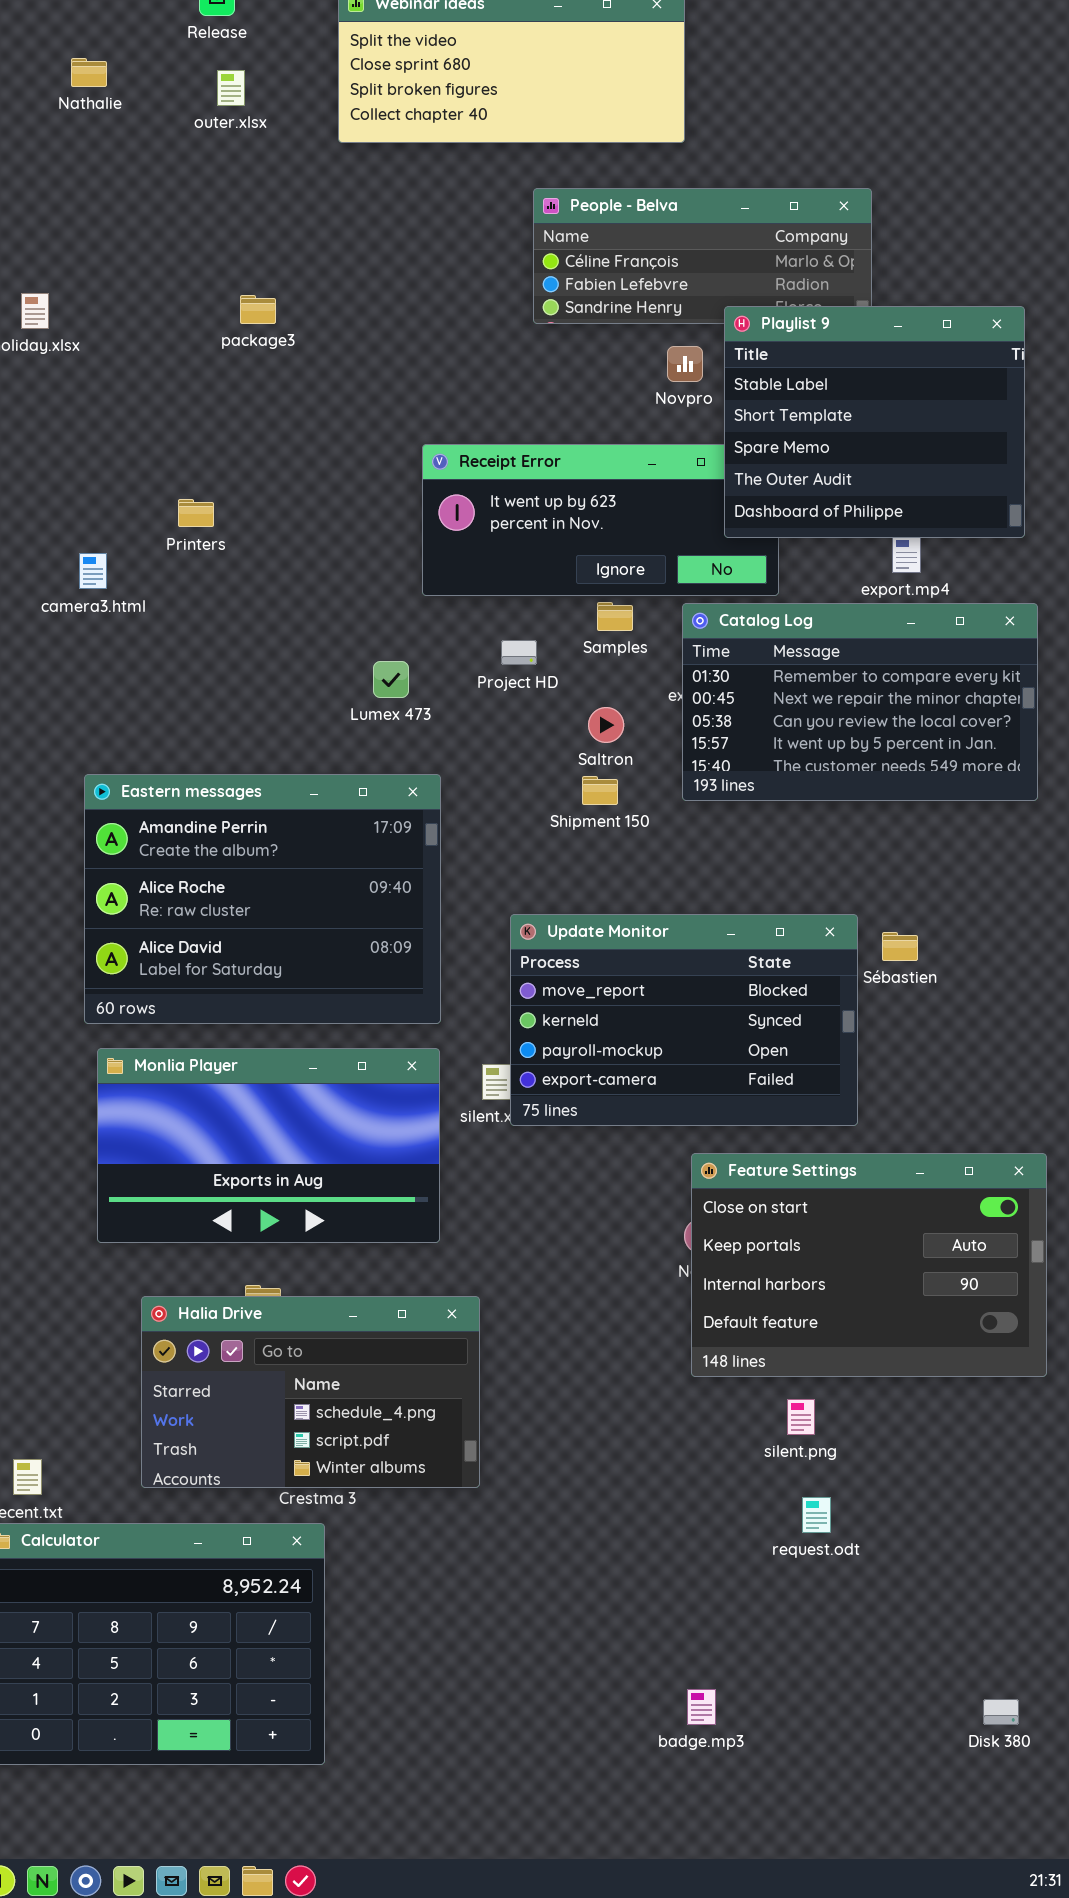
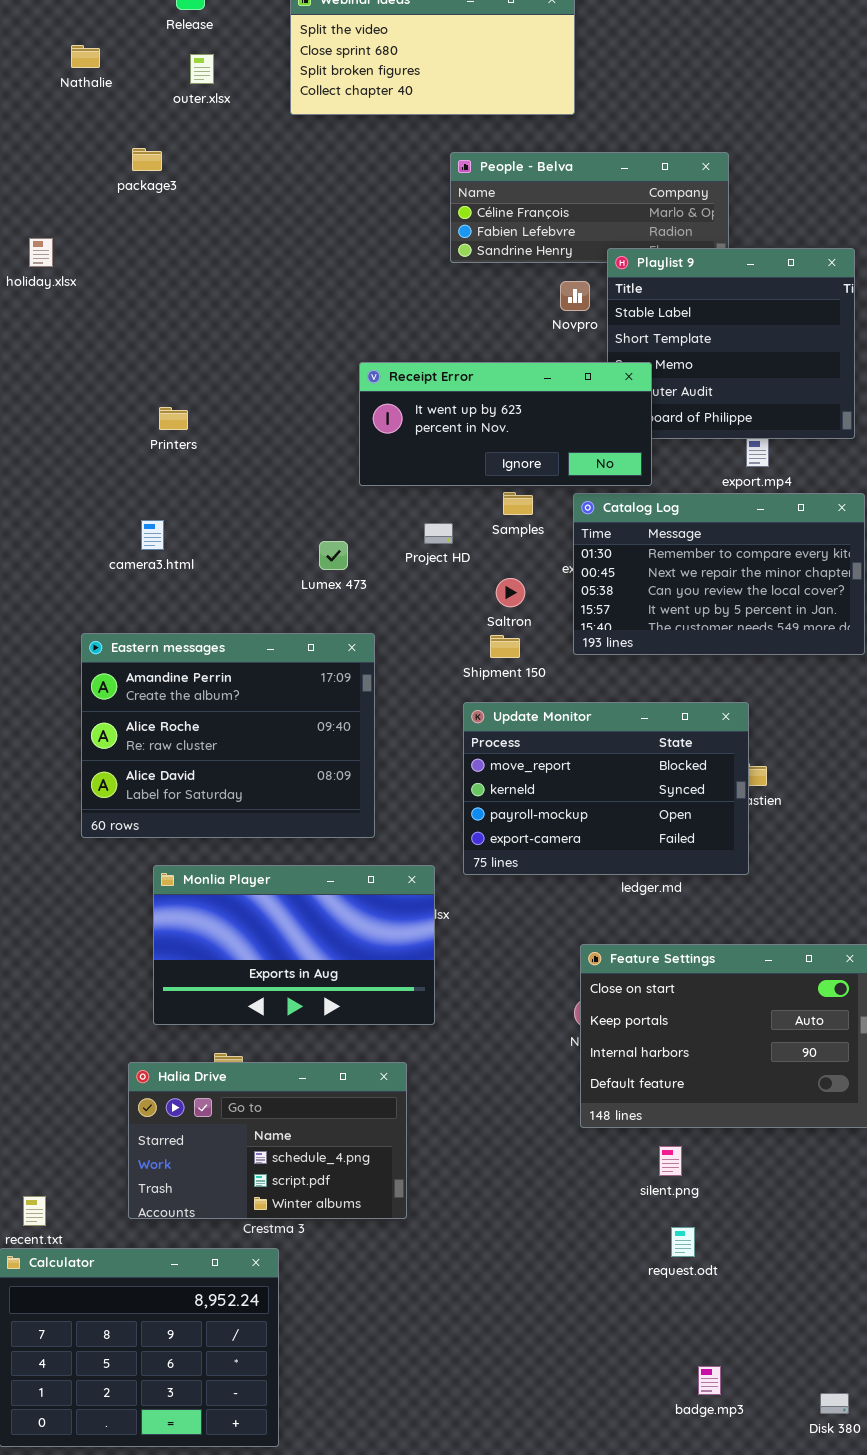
package3: [240,295,276,324] -> [132,148,162,171], moved
Receipt Error: [422,444,779,596] -> [359,362,652,486], raised
camera3.html: [79,553,107,589] -> [141,520,164,550], moved
Update Monitor: [510,914,858,1126] -> [463,702,749,875], moved
Monlia Player: [97,1048,440,1243] -> [153,865,435,1025], moved
badge.mp3: [687,1689,716,1725] -> [698,1366,721,1395], moved

